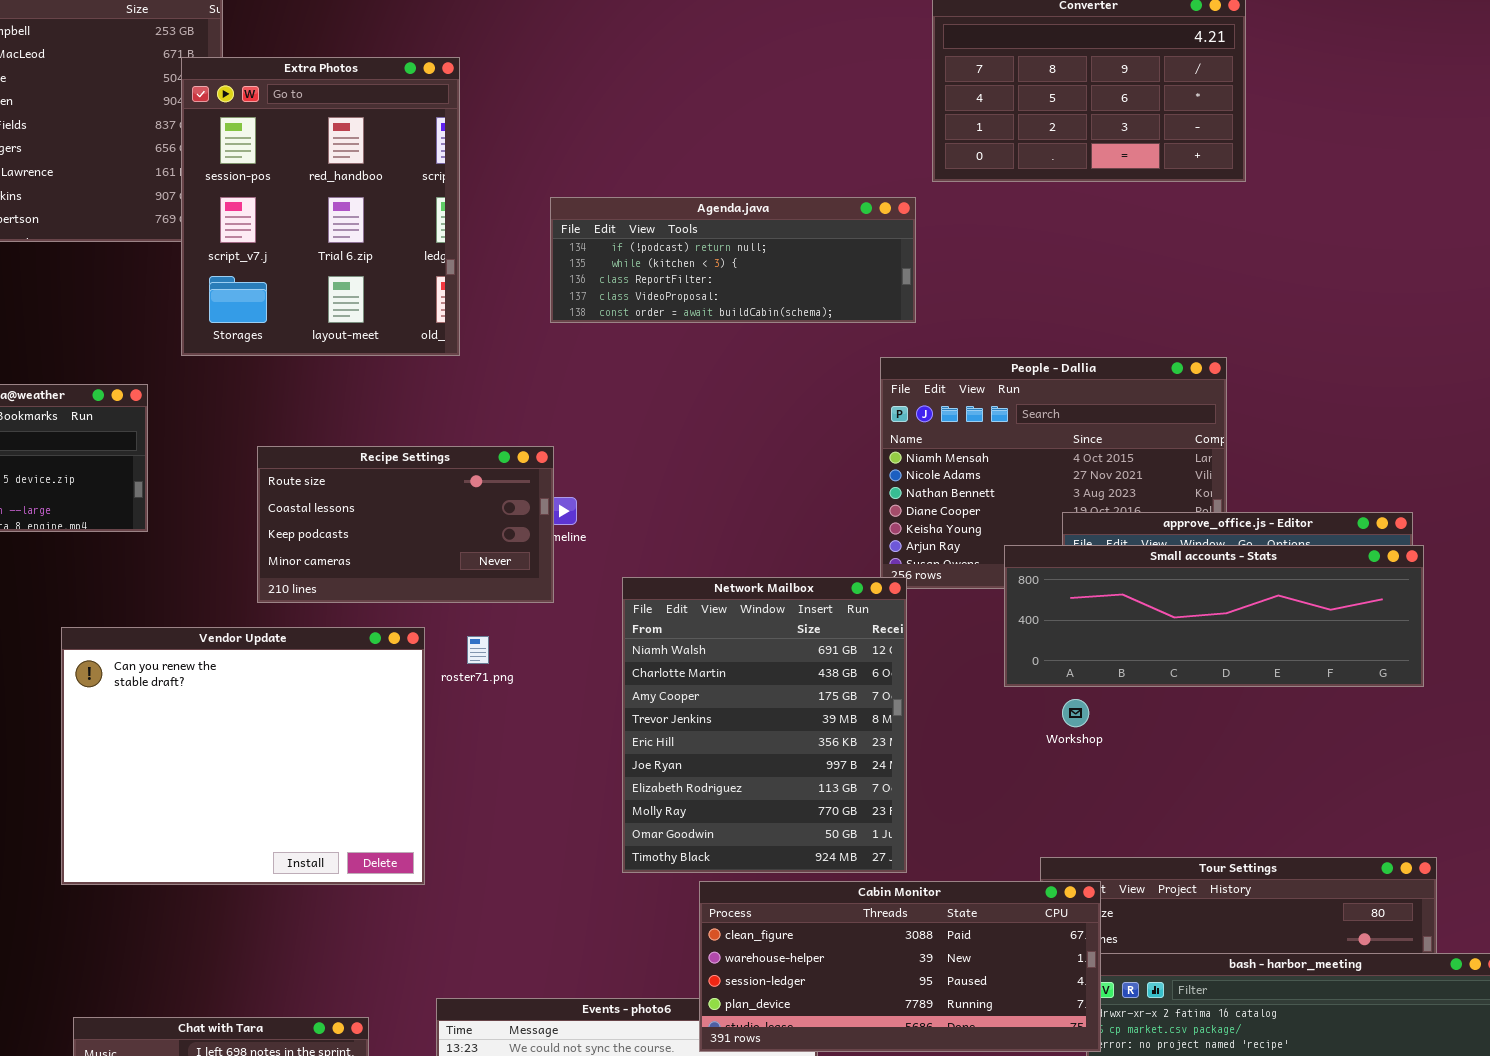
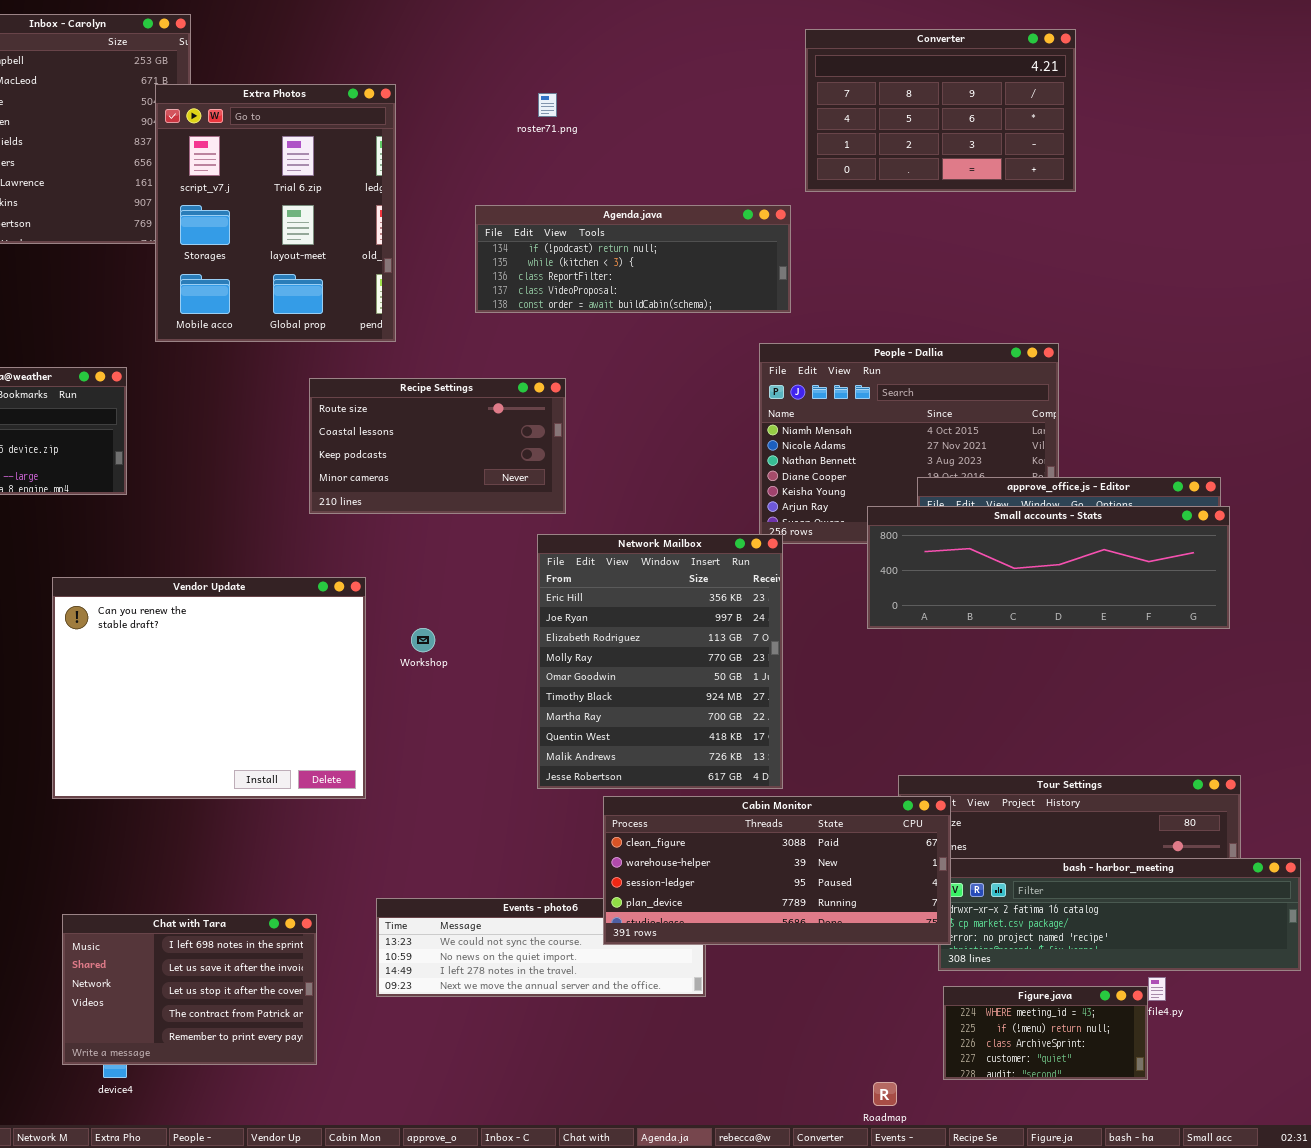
Extra Photos: [181,57,460,356] -> [155,84,396,342], scrolled down 1 row
Recipe Settings: [257,446,554,603] -> [309,378,566,514], moved
Network Mailbox: [622,577,907,873] -> [537,534,783,789], scrolled down 4 rows
roster71.png: [467,636,489,664] -> [538,93,557,117], moved
Workshop: [1062,699,1089,727] -> [411,628,435,652], moved

